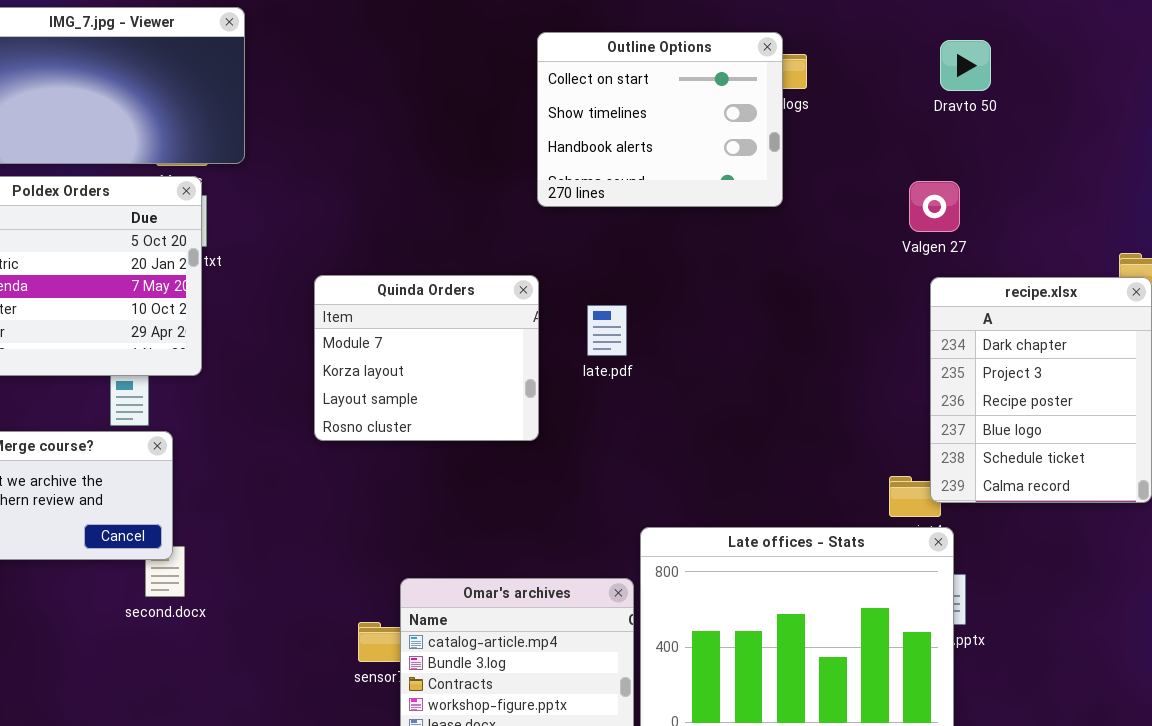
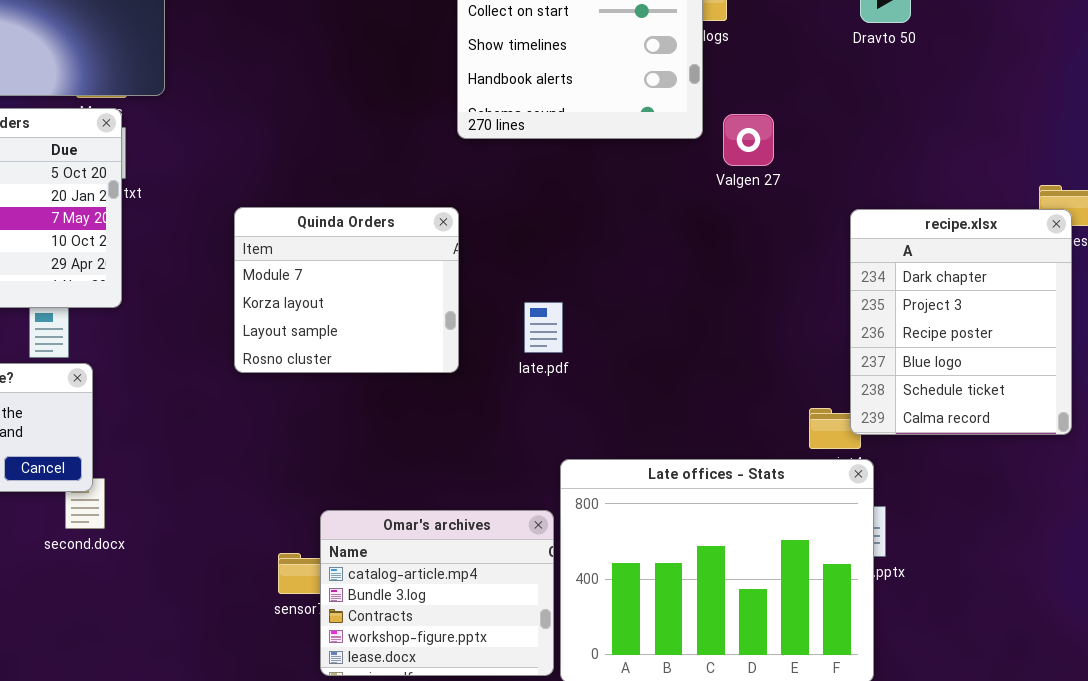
Valgen 27: [909,181,960,232] -> [723,114,774,166], moved
late.pdf: [587,305,627,356] -> [524,302,563,353], moved

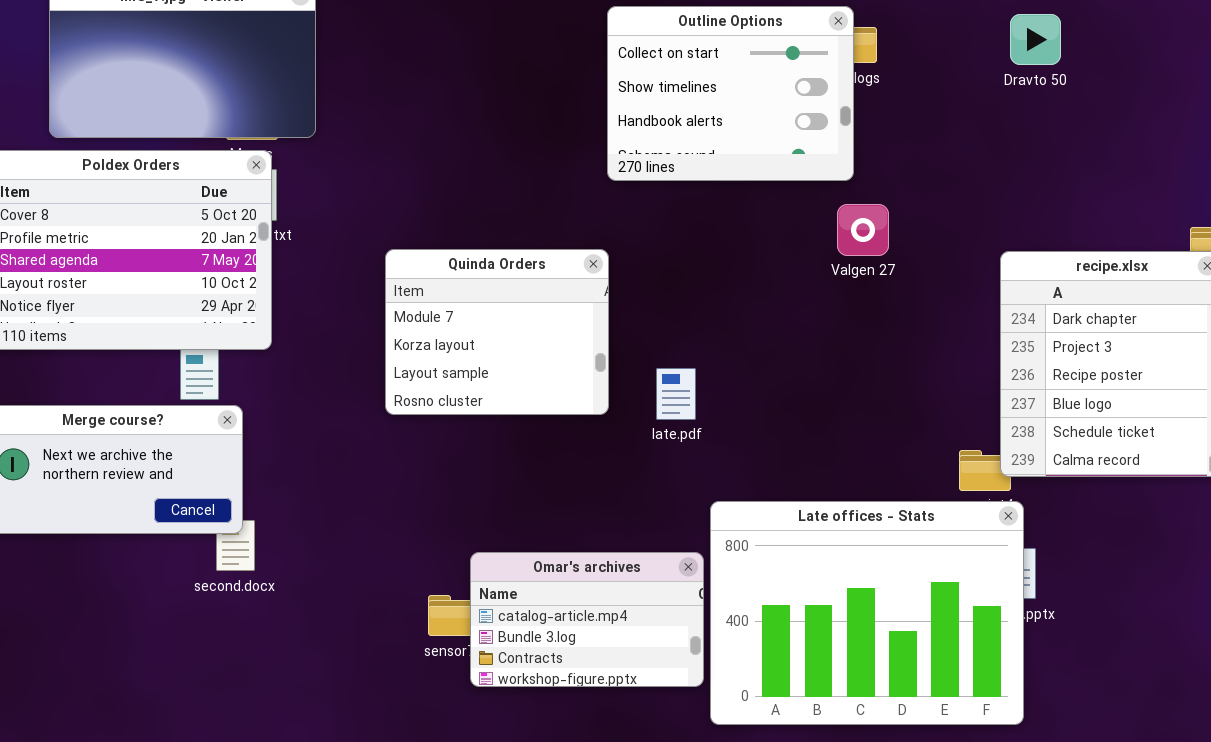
Valgen 27: [723,114,774,166] -> [837,204,889,256], moved
late.pdf: [524,302,563,353] -> [656,368,696,420], moved
Omar's archives: [320,510,554,676] -> [470,552,704,687], resized

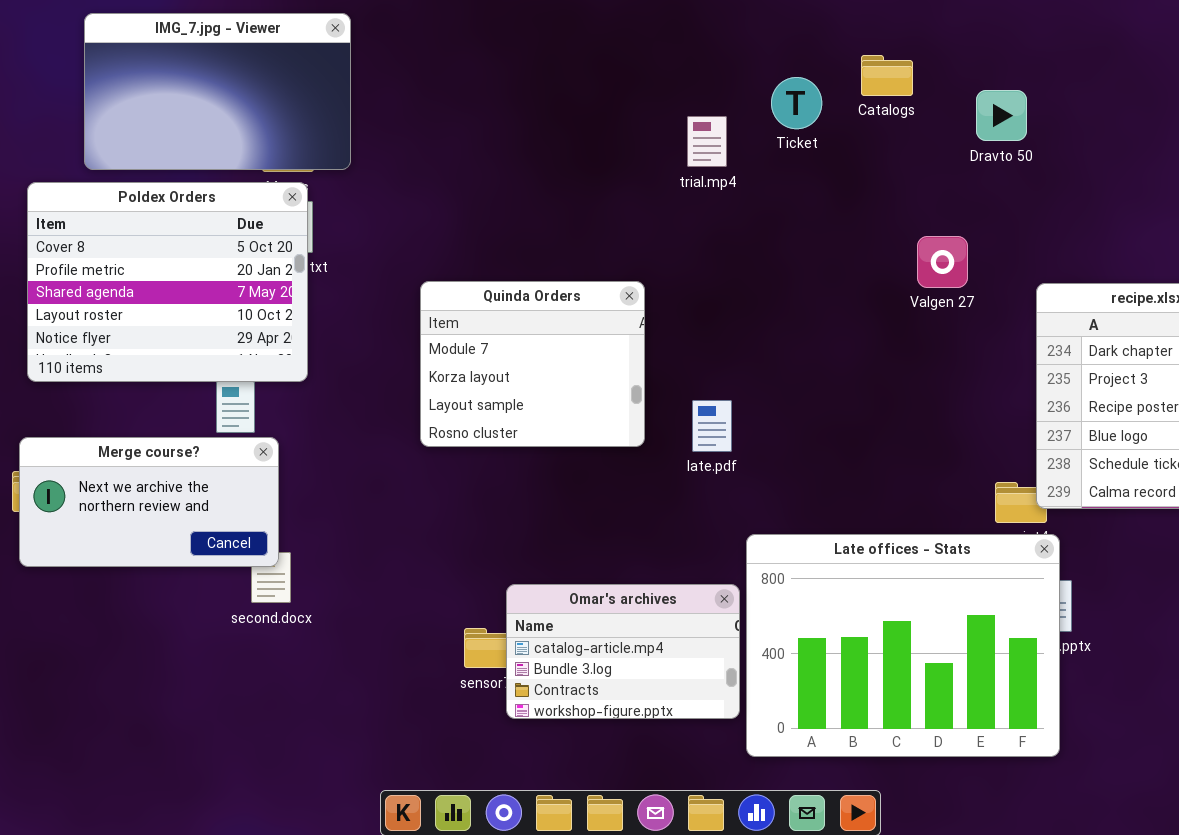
Outline Options: [607,6,854,181] -> none, closed
Dravto 50: [1010,14,1061,65] -> [976,90,1027,141], moved
Valgen 27: [837,204,889,256] -> [917,236,968,288], moved

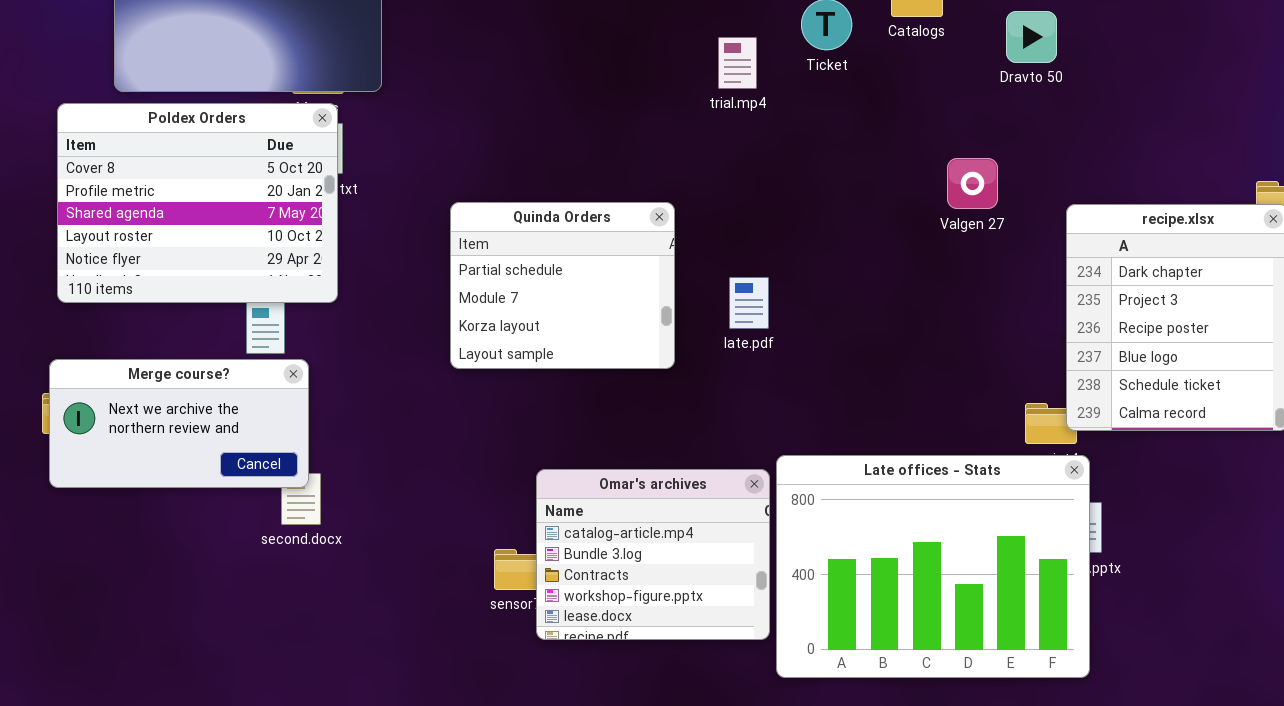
Quinda Orders: [420,281,645,447] -> [450,202,675,369], scrolled up 1 row
late.pdf: [692,400,732,452] -> [729,277,769,329], moved
Omar's archives: [506,584,740,719] -> [536,469,770,640], resized

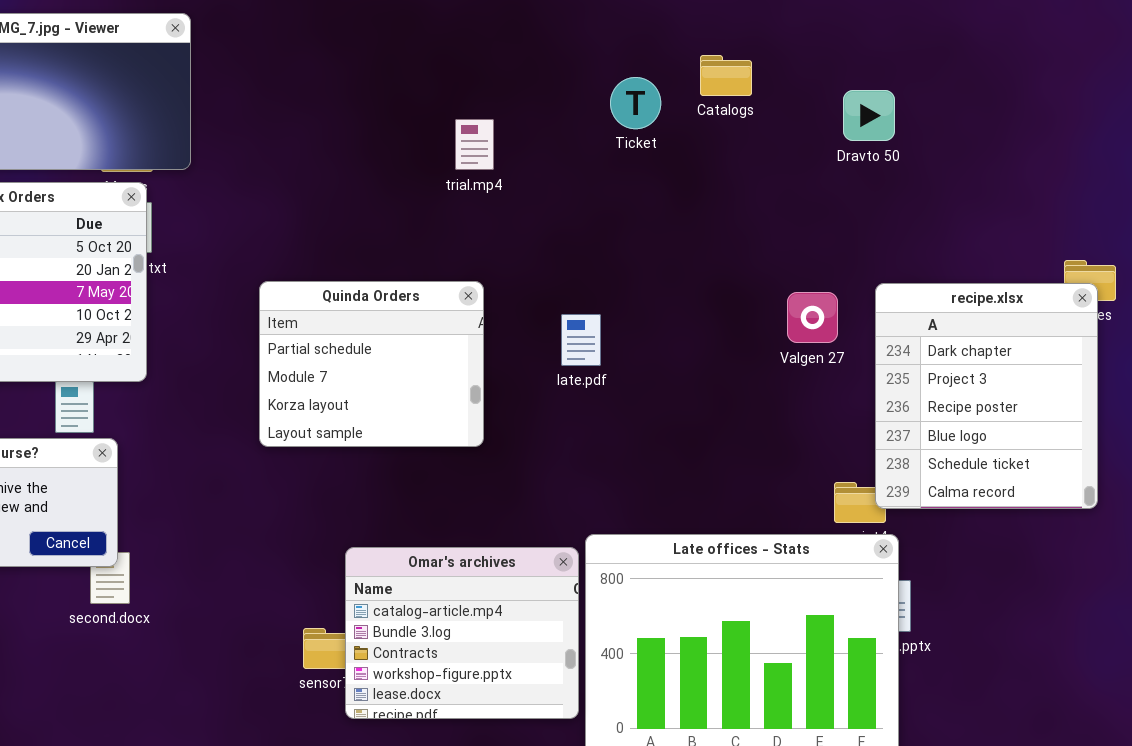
Dravto 50: [1006,11,1057,63] -> [843,90,895,141], moved
trial.mp4: [718,37,757,89] -> [455,119,494,170], moved
Valgen 27: [947,158,998,209] -> [787,292,838,343], moved
late.pdf: [729,277,769,329] -> [561,314,601,366], moved

